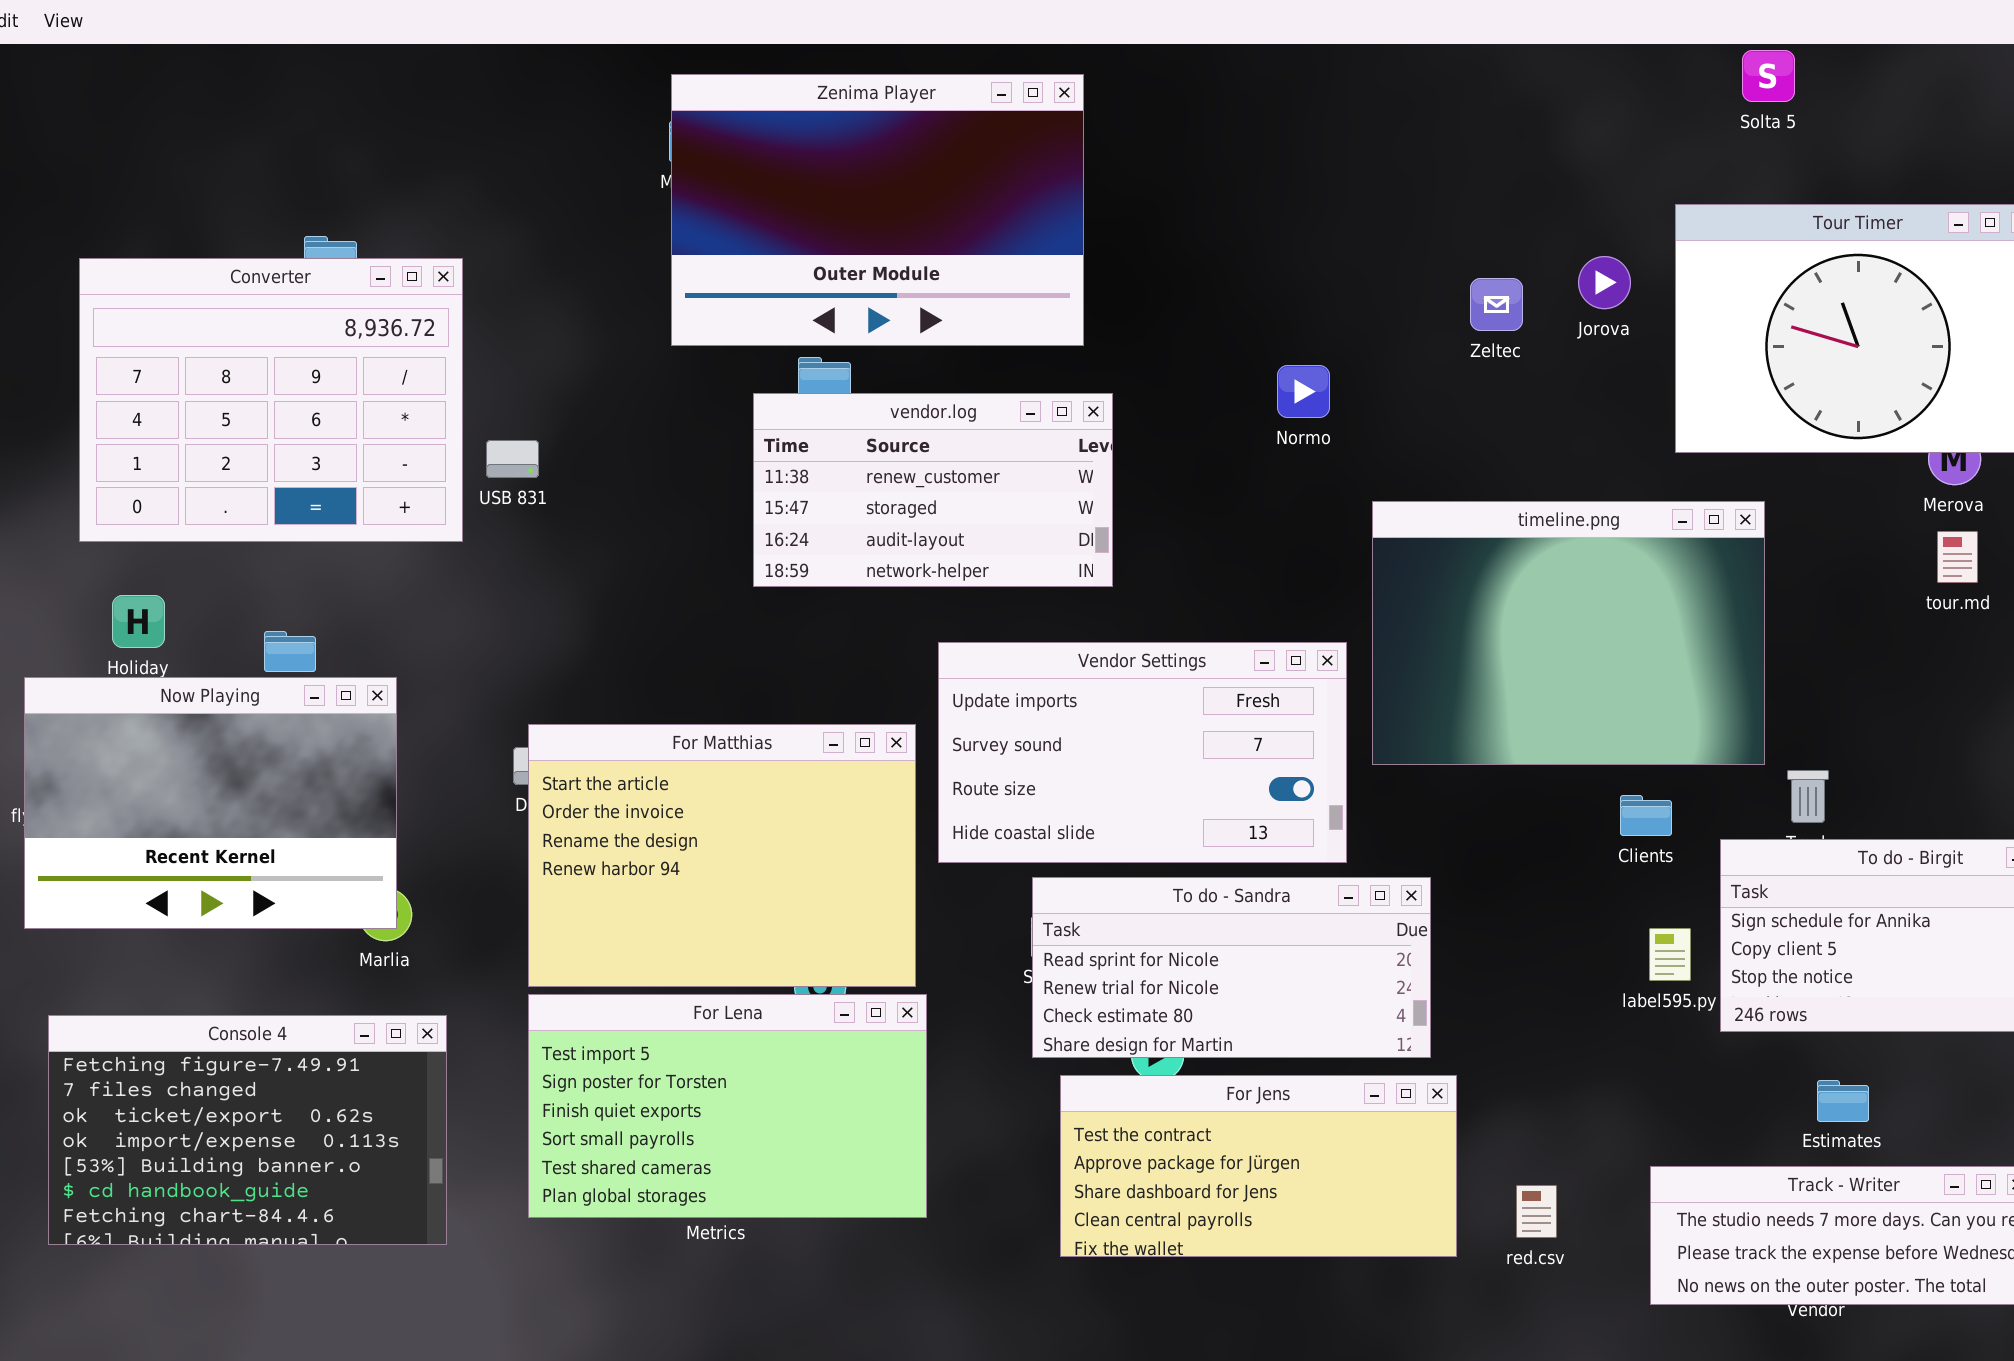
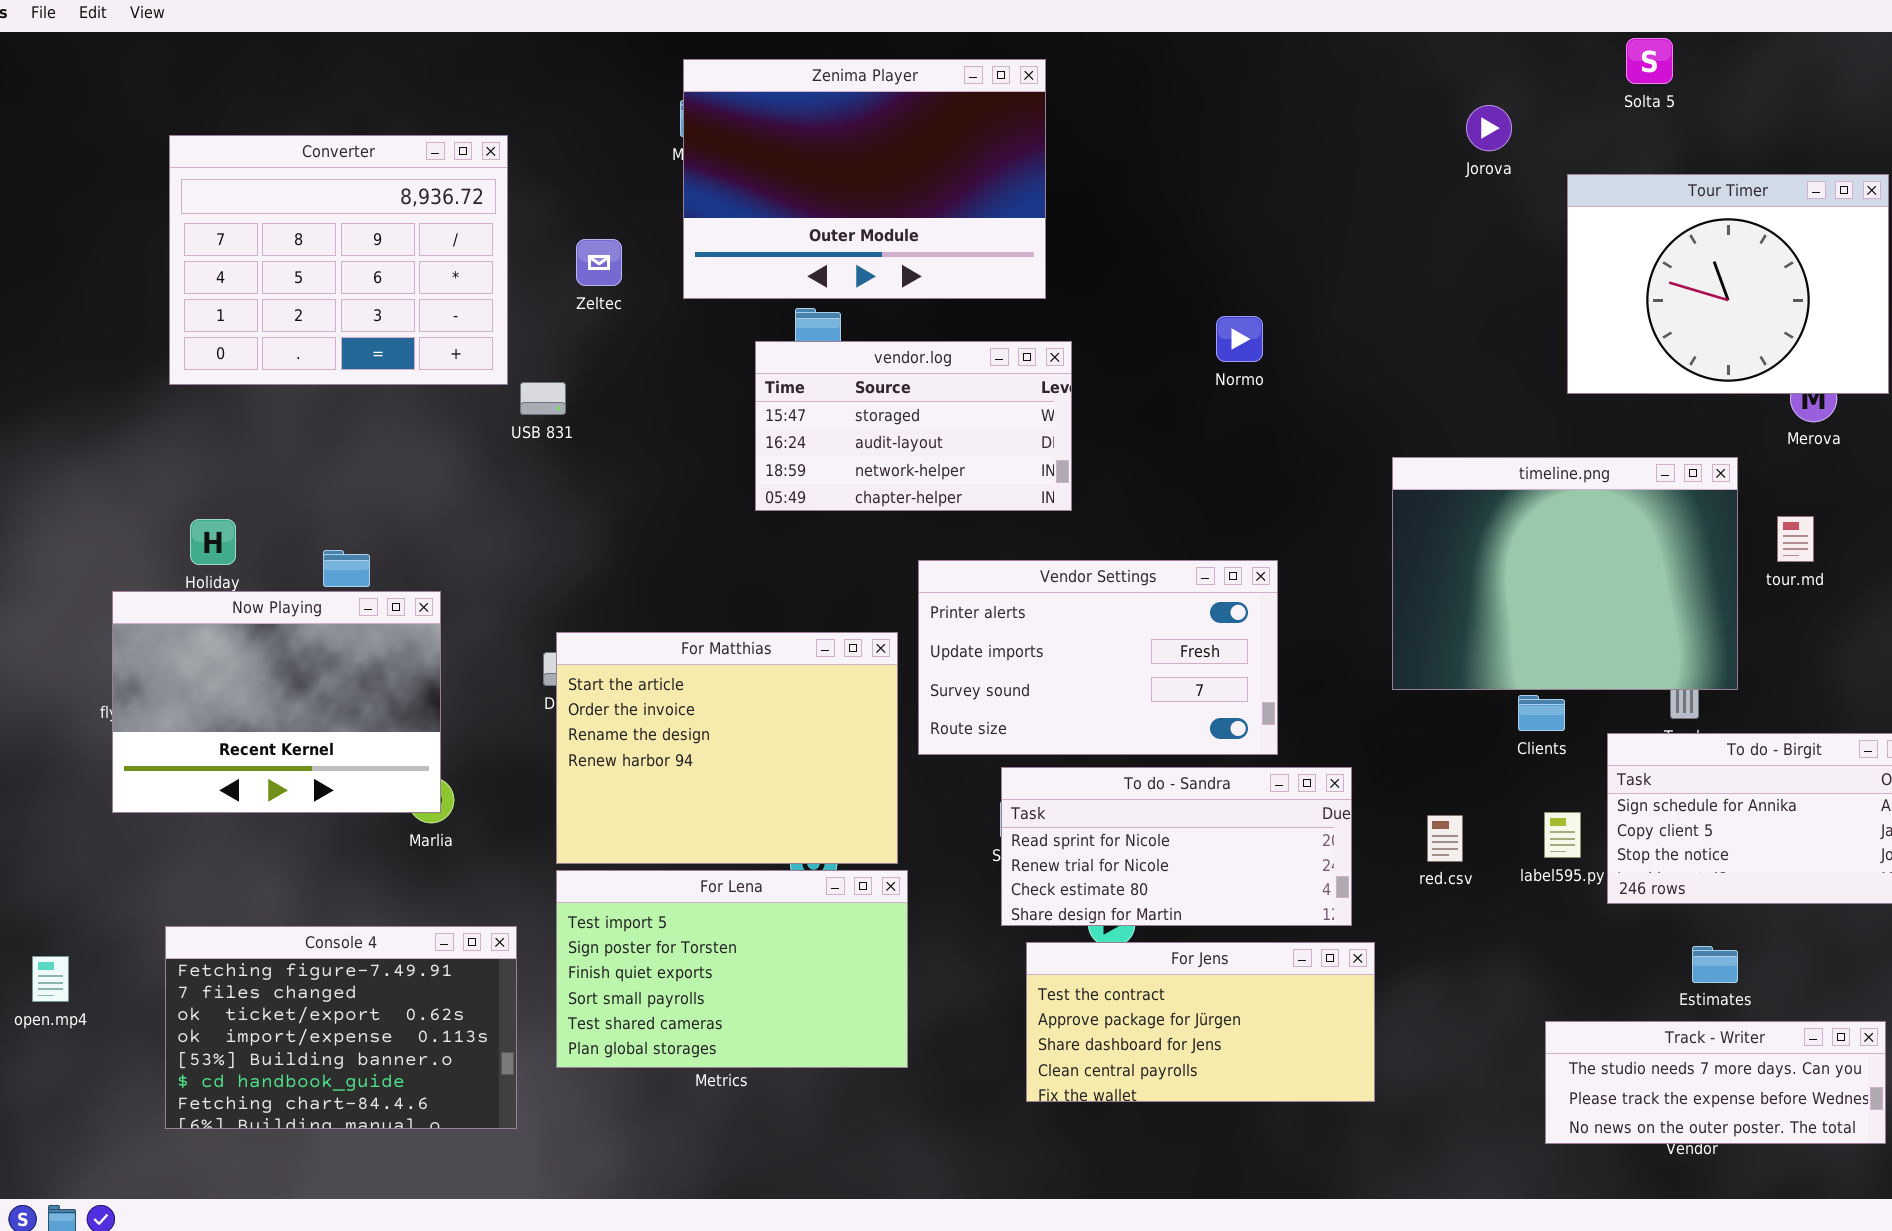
Jorova: [1578,256,1631,309] -> [1466,105,1512,151], moved
Converter: [79,258,463,542] -> [169,135,508,385], moved
Zeltec: [1470,278,1523,331] -> [576,239,622,286], moved
vendor.log: [753,393,1113,587] -> [755,341,1072,511], scrolled down 1 row
timeline.png: [1372,501,1765,765] -> [1392,457,1738,690], moved
tour.md: [1937,531,1978,583] -> [1777,516,1814,562], moved
Vendor Settings: [938,642,1347,863] -> [918,560,1278,755], scrolled up 1 row
Console 4: [48,1015,447,1245] -> [165,926,517,1129], moved
red.csv: [1516,1185,1557,1238] -> [1427,815,1463,862], moved

